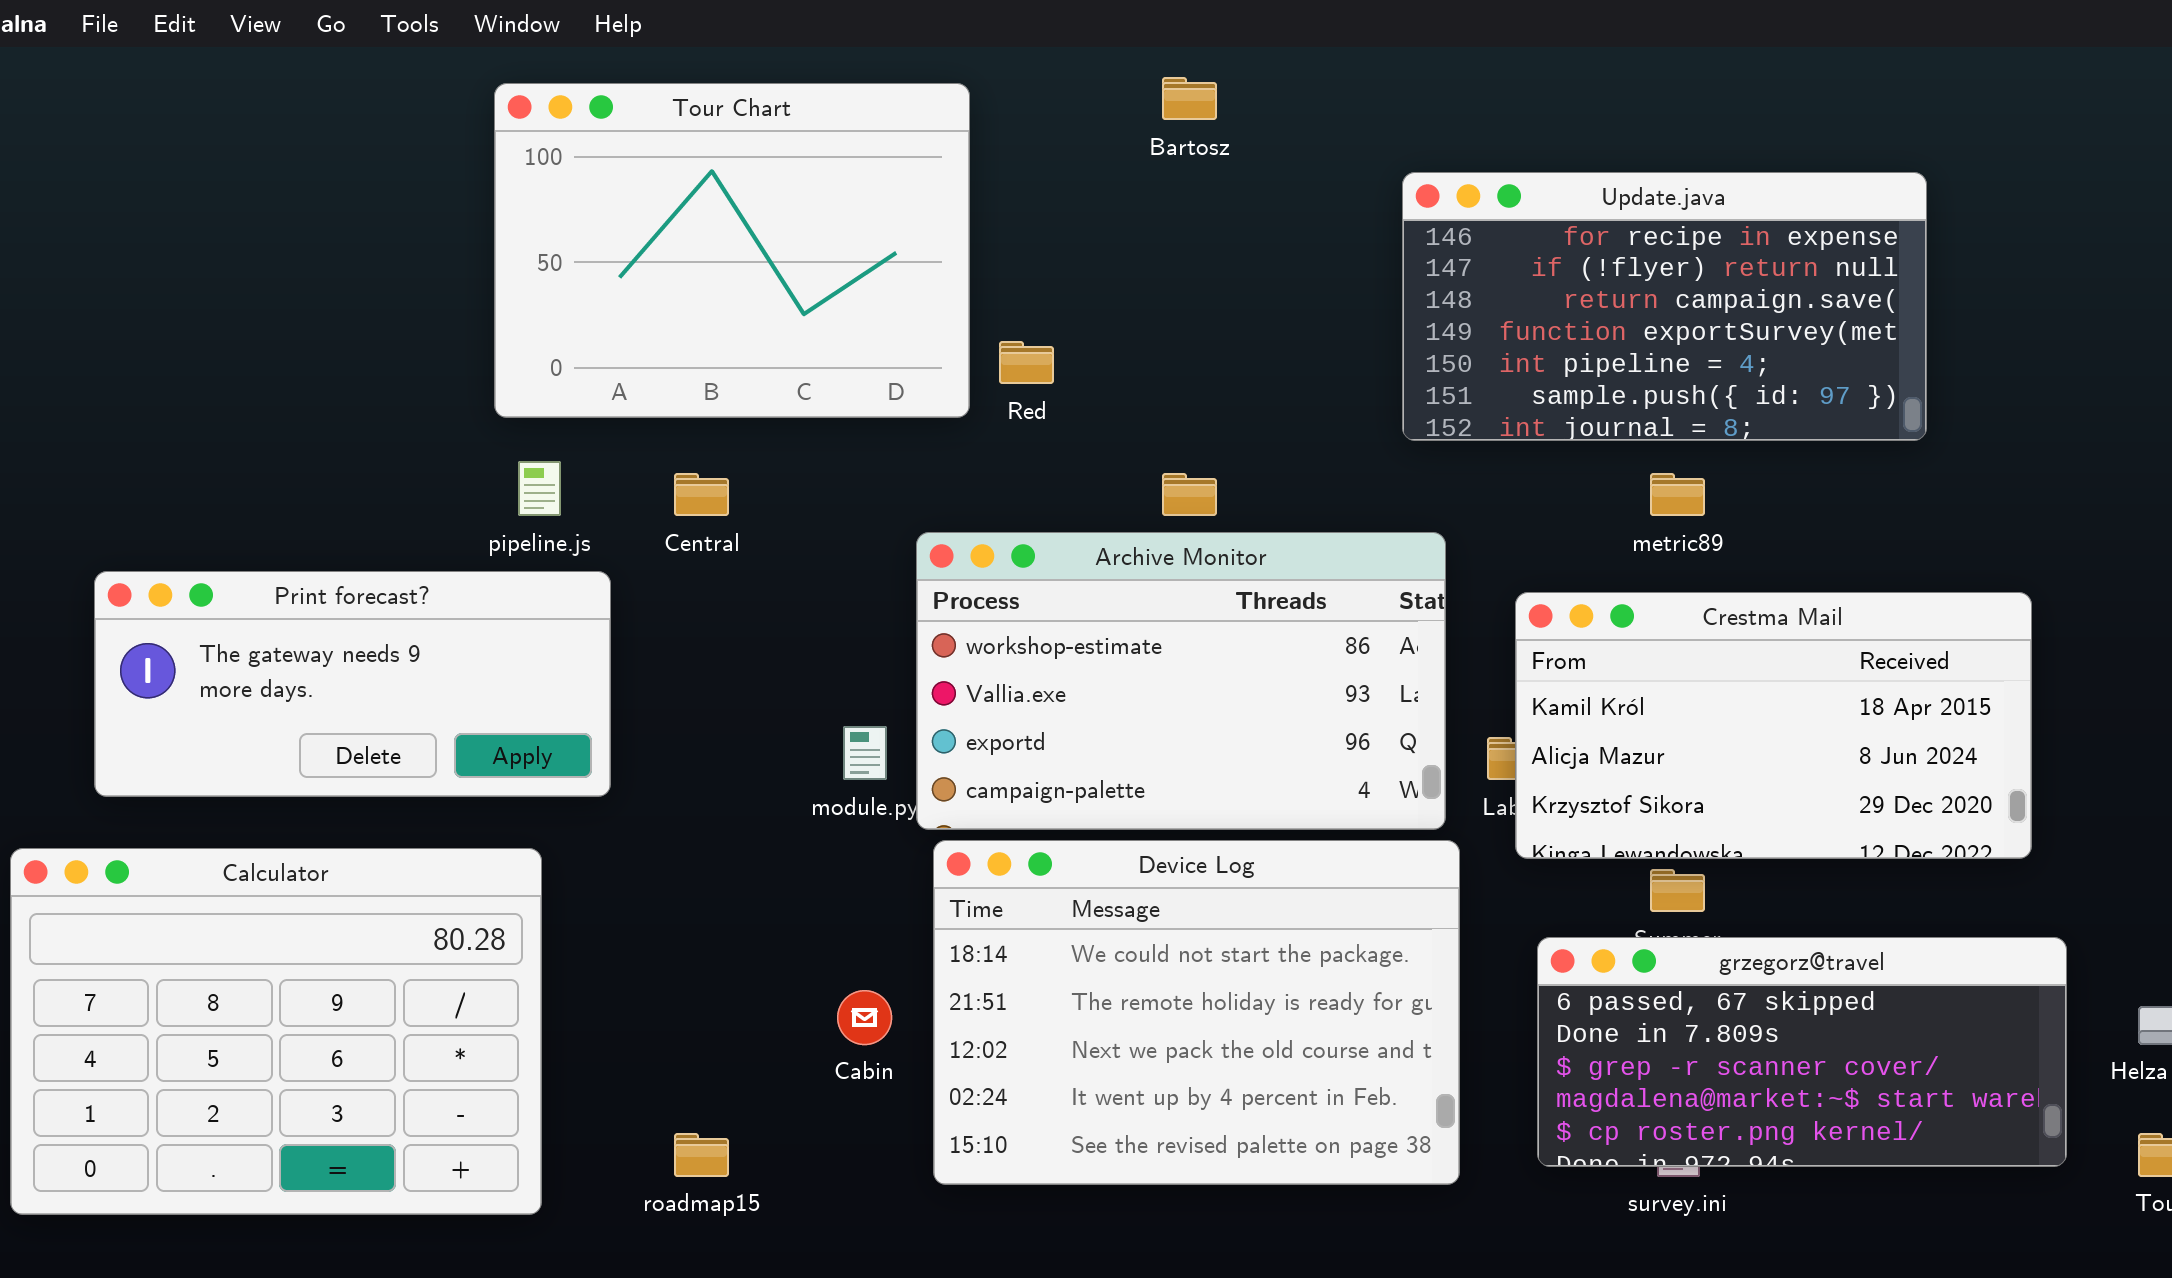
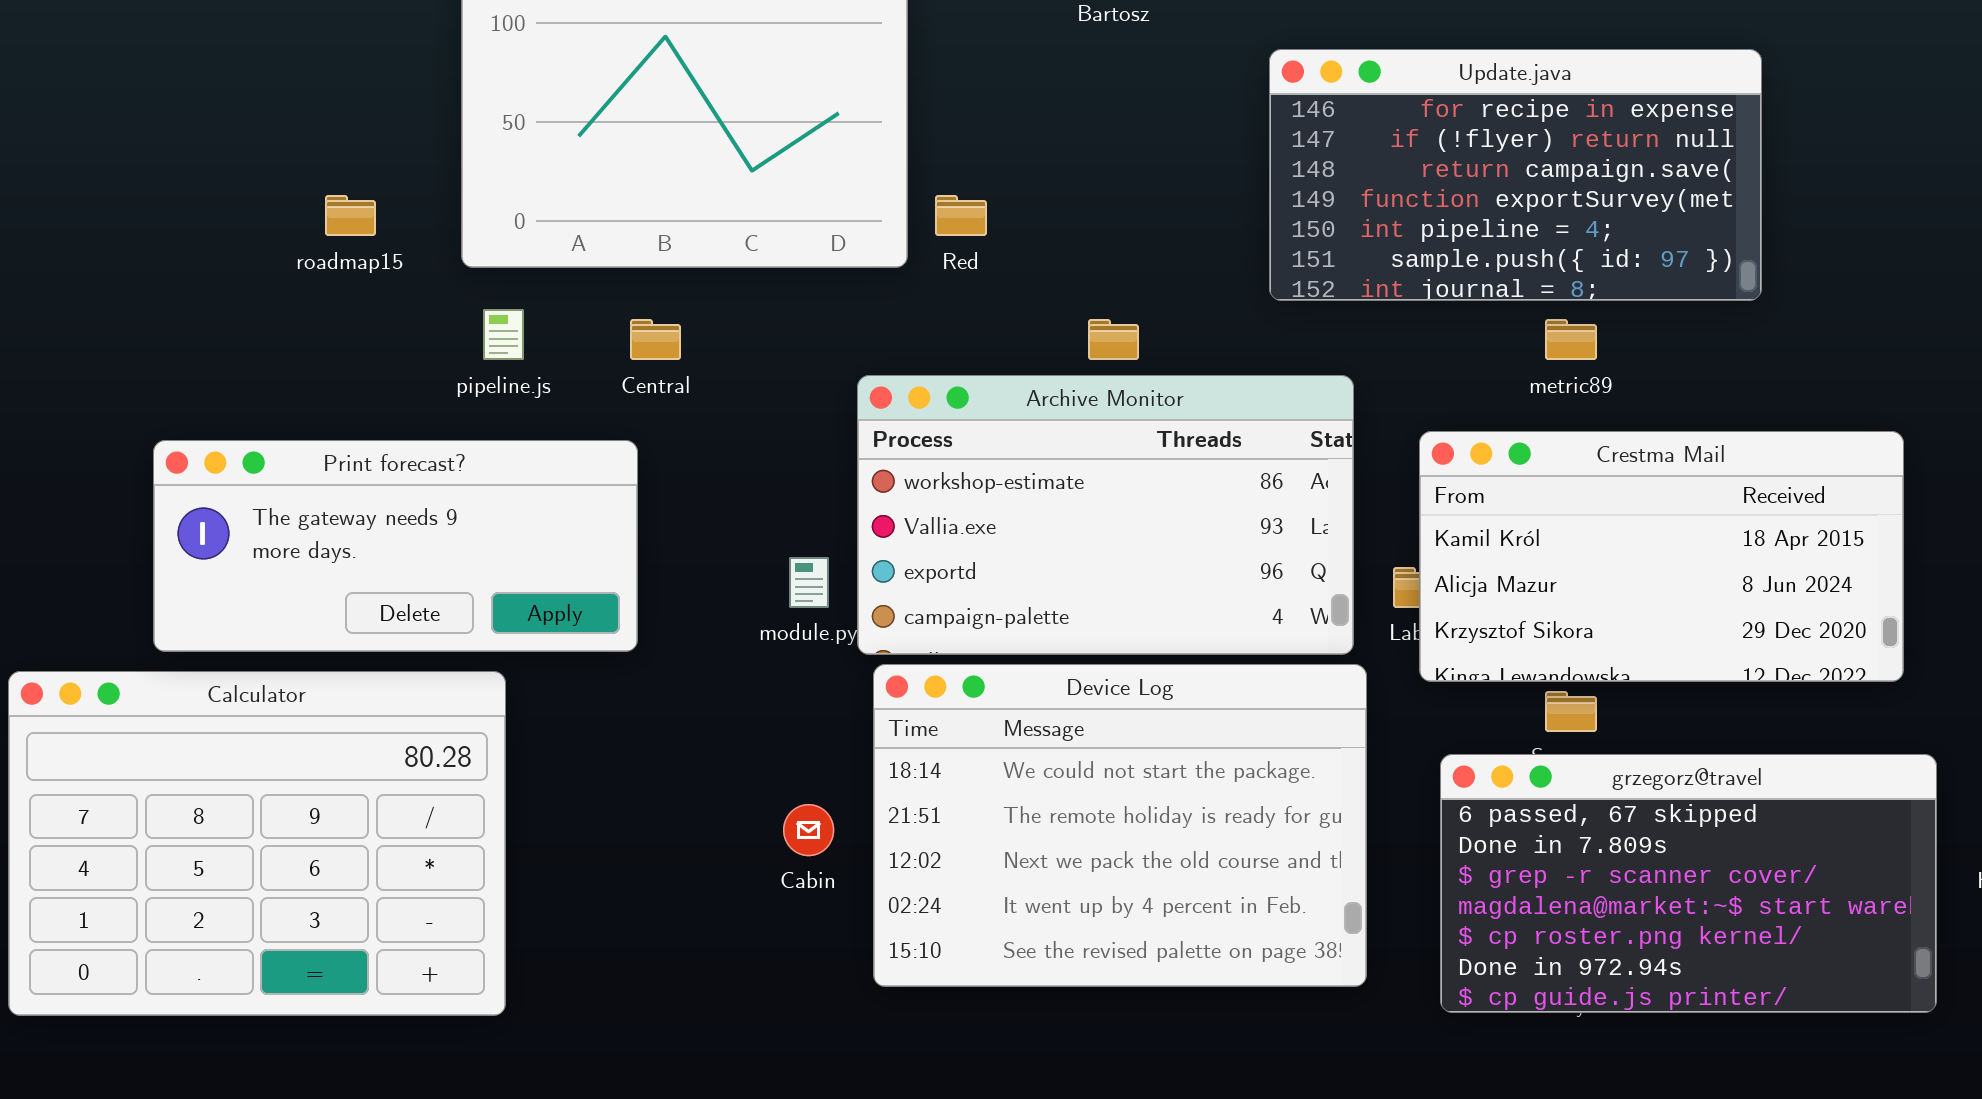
Update.java: [1402,172,1927,441] -> [1269,49,1762,301], moved
Print forecast?: [94,571,611,797] -> [153,440,638,652], moved
grzegorz@travel: [1537,937,2067,1167] -> [1440,754,1937,1013], resized
roadmap15: [674,1133,729,1177] -> [325,195,376,236], moved

